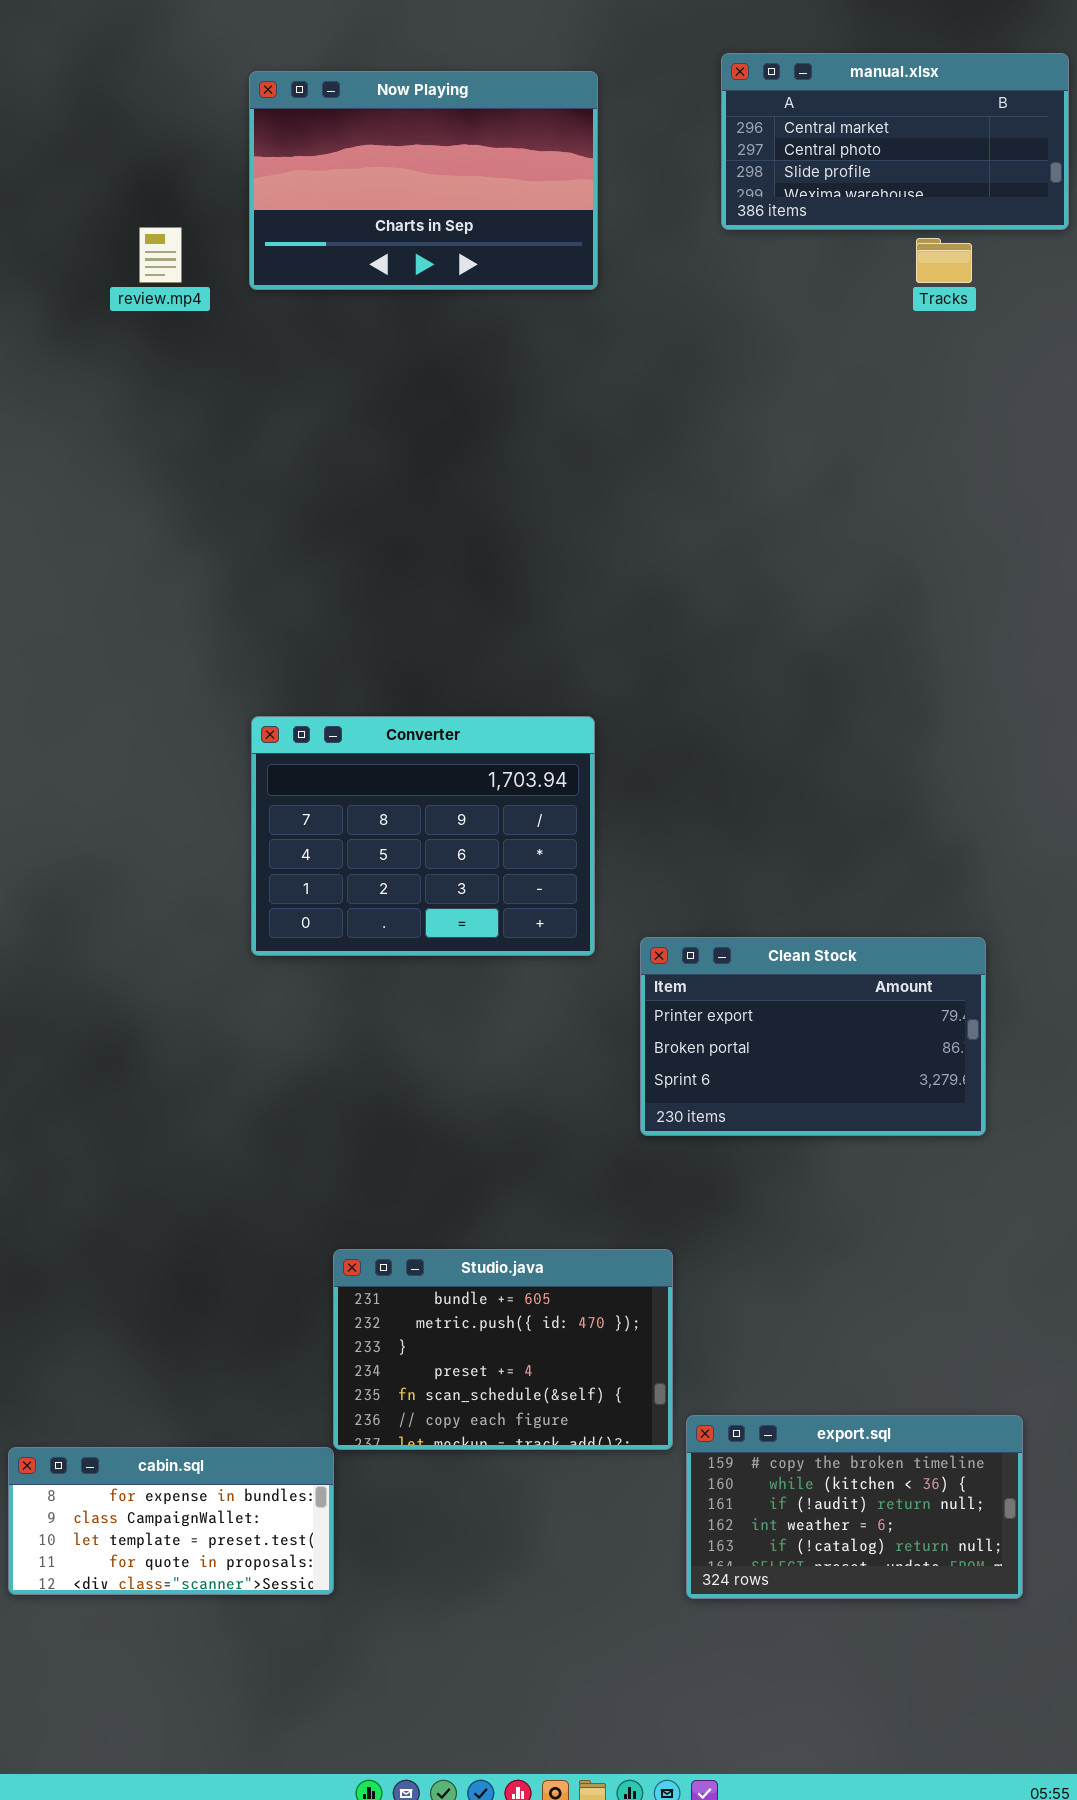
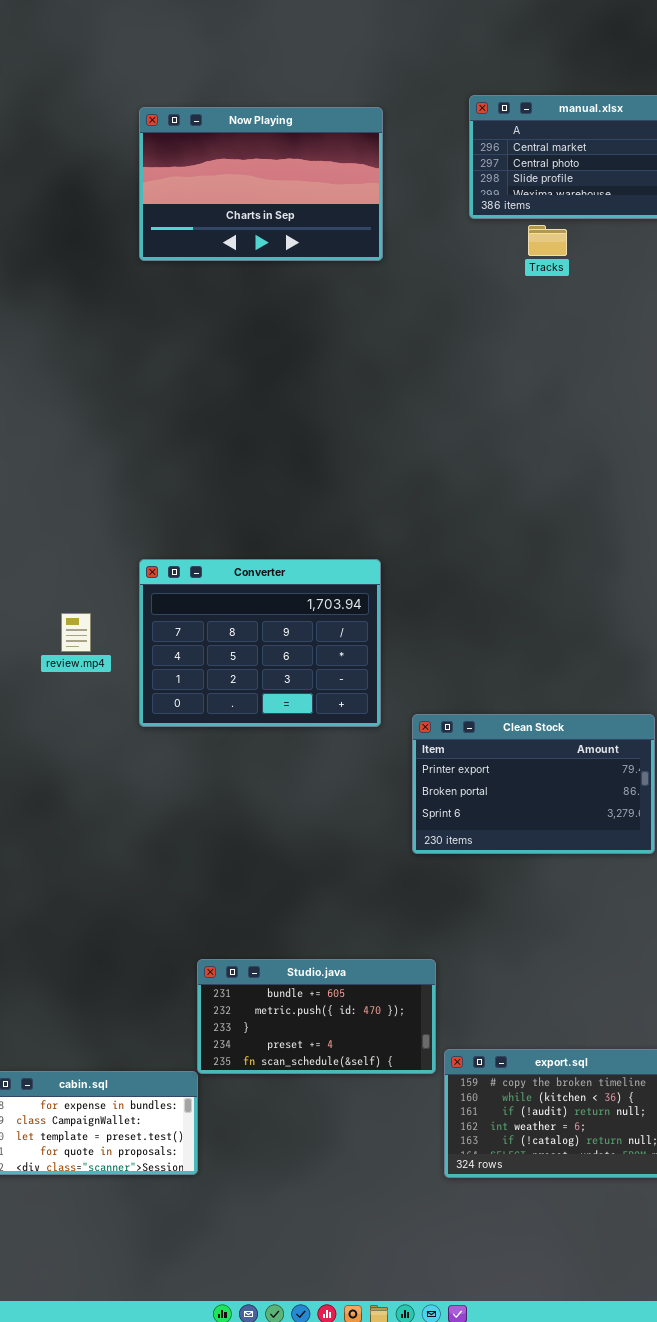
review.mp4: [139,227,182,283] -> [61,613,91,652], moved
Tracks: [916,238,972,283] -> [528,225,567,256], moved
Studio.java: [333,1249,673,1450] -> [197,959,436,1074], resized

